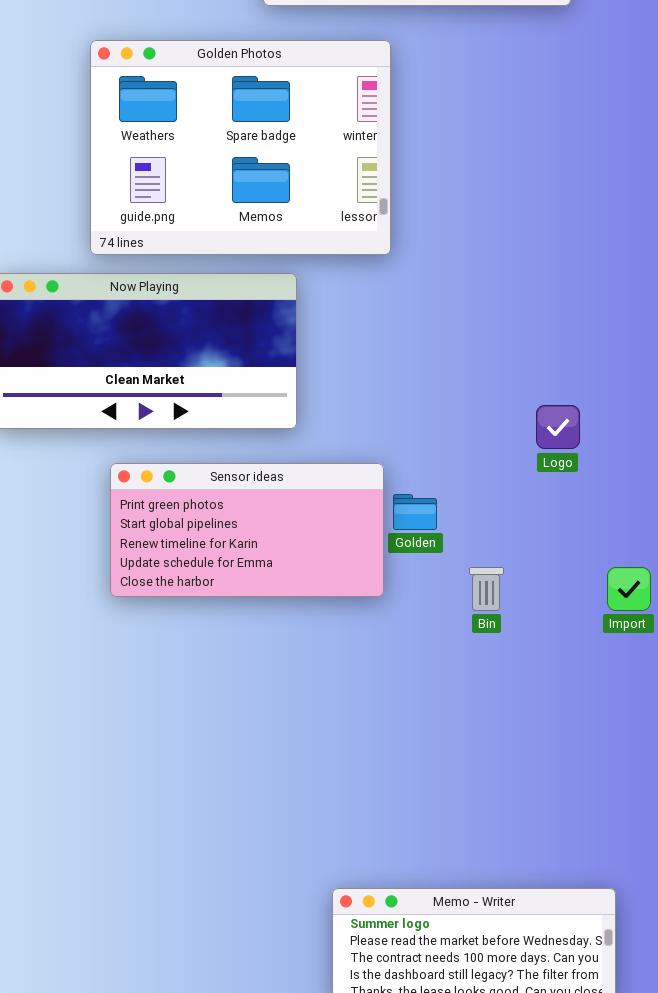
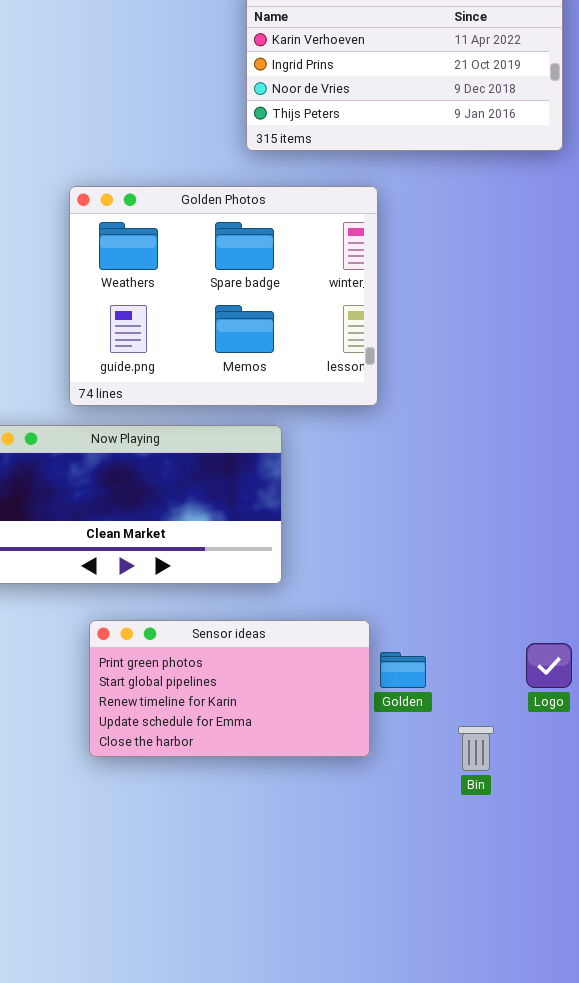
Logo: [536,405,580,449] -> [526,643,572,688], moved

